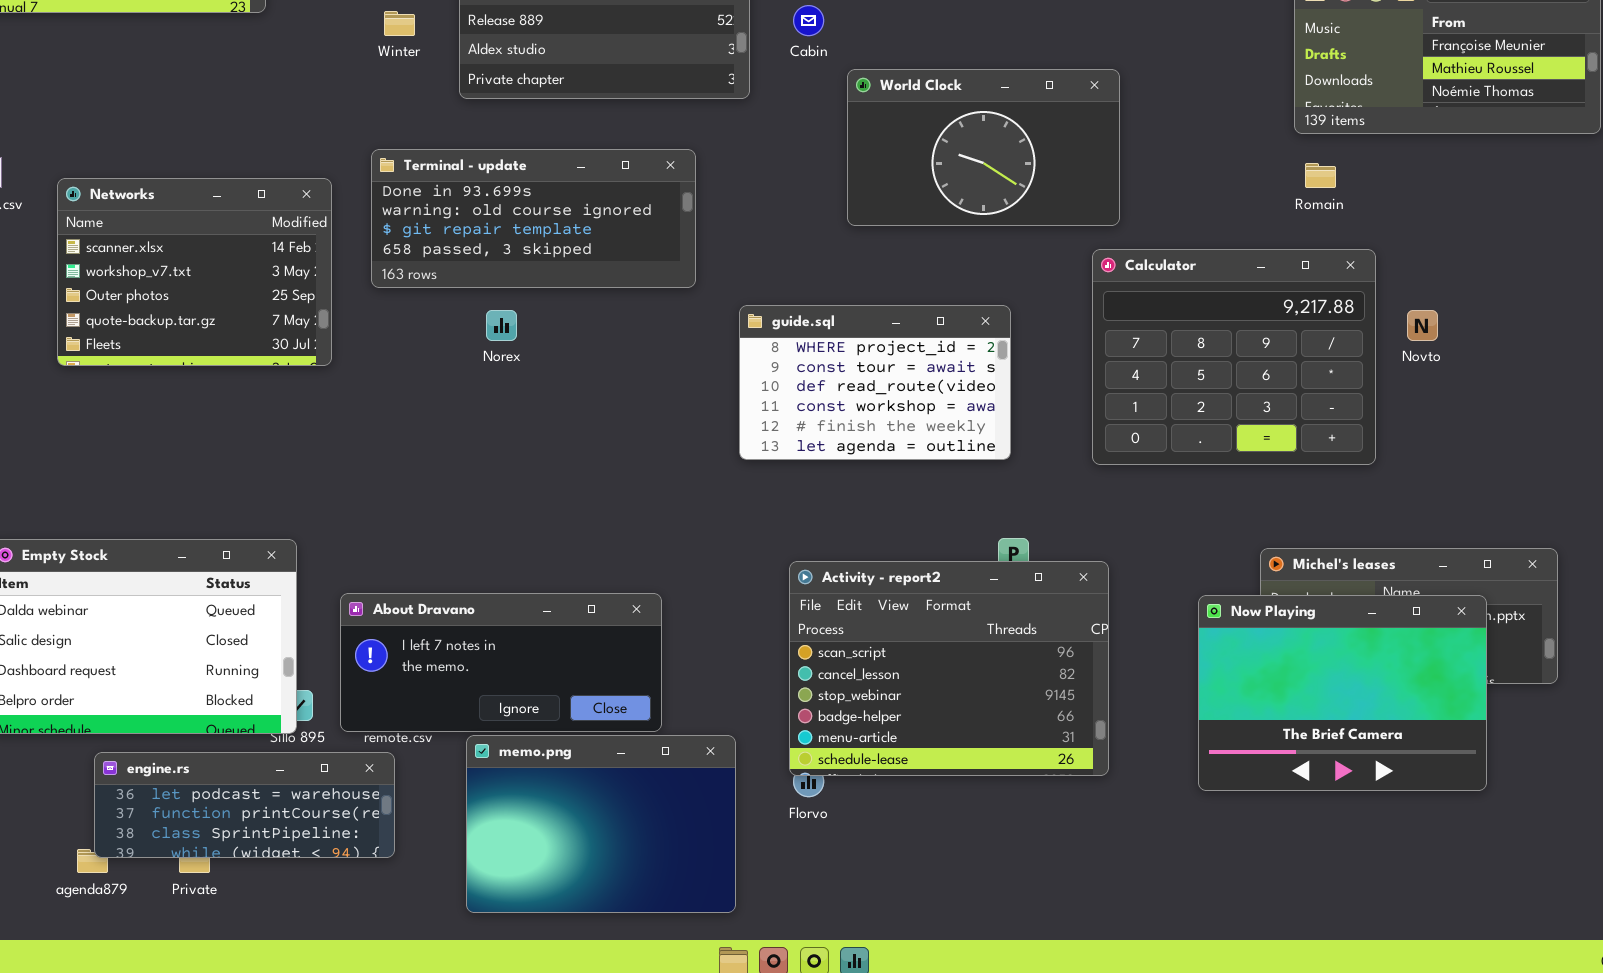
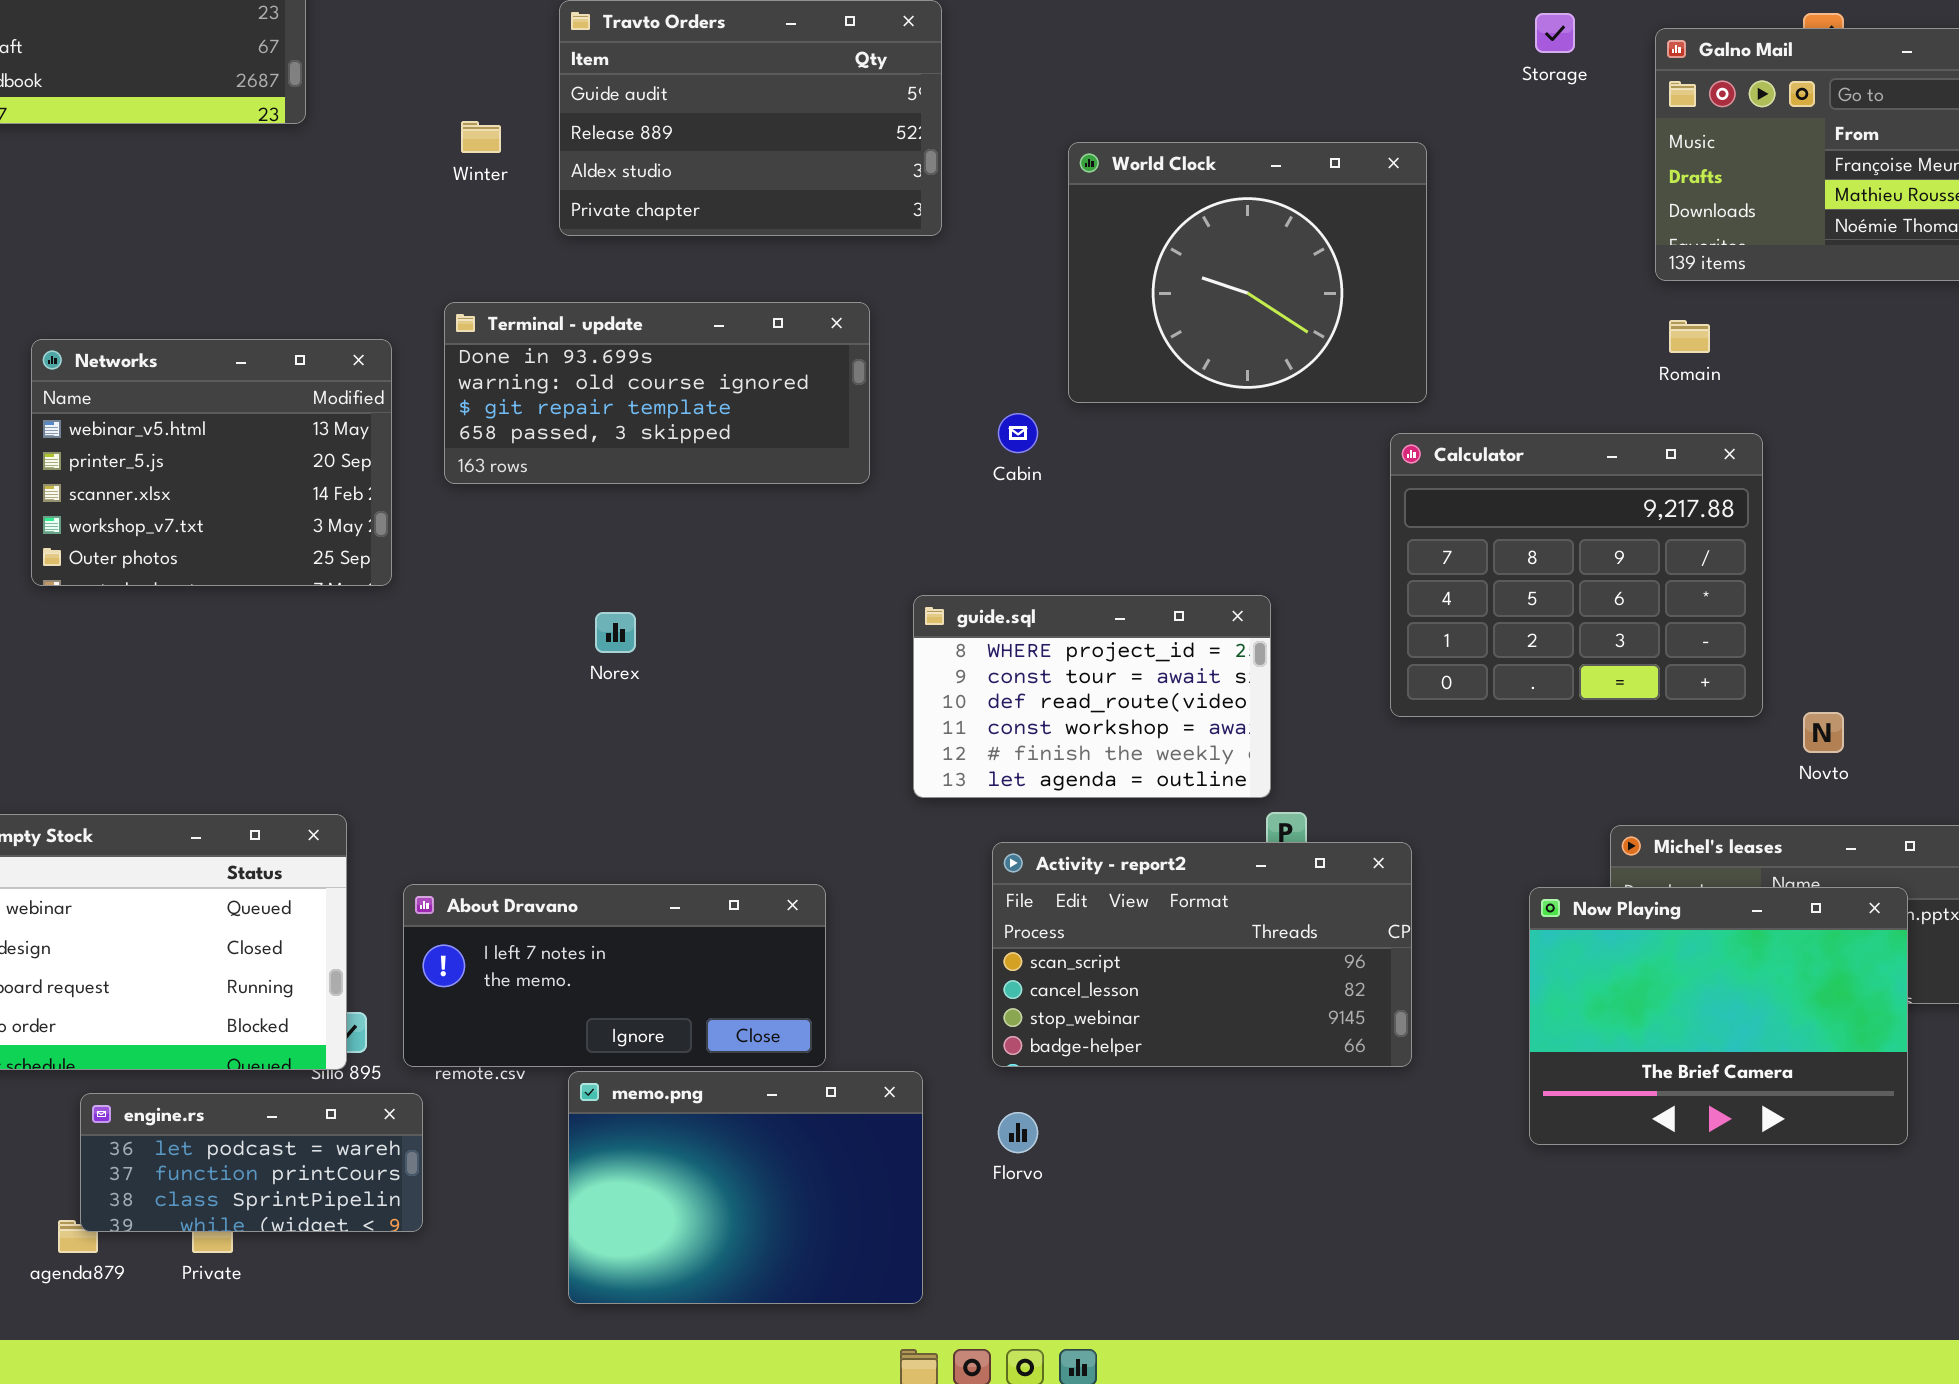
Cabin: [793,5,824,36] -> [998,413,1038,453], moved
World Clock: [847,69,1120,226] -> [1068,142,1427,403], resized
Networks: [57,178,332,366] -> [31,339,392,586], scrolled up 2 rows
guide.sql: [739,305,1011,460] -> [913,595,1271,798], moved
Norex: [486,310,517,341] -> [595,612,636,653], moved
Novto: [1407,310,1438,341] -> [1803,712,1844,753], moved
Activity - report2: [789,561,1109,776] -> [992,842,1412,1067], resized
engine.rs: [94,752,395,858] -> [80,1093,423,1232], resized

